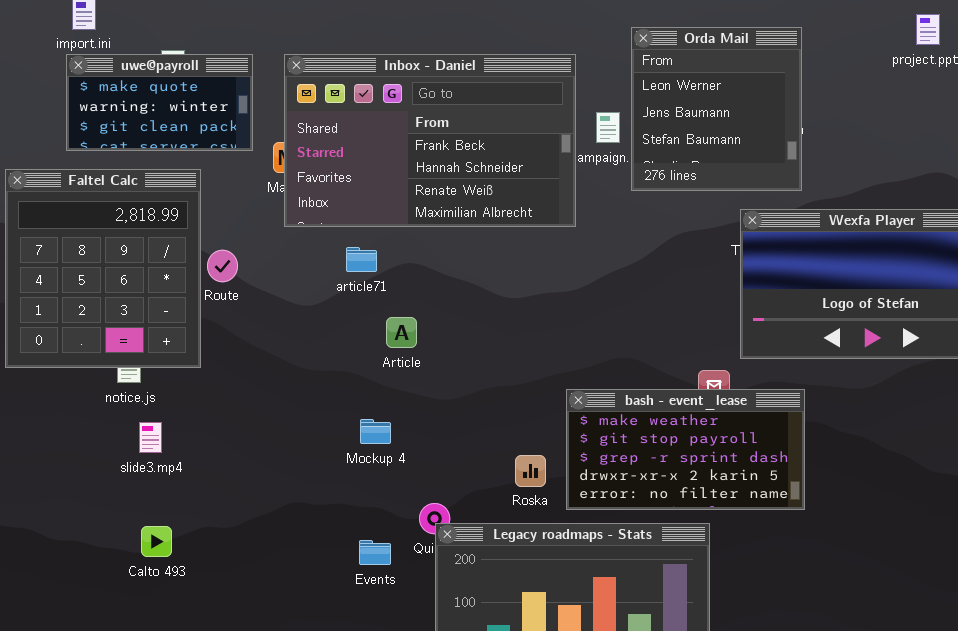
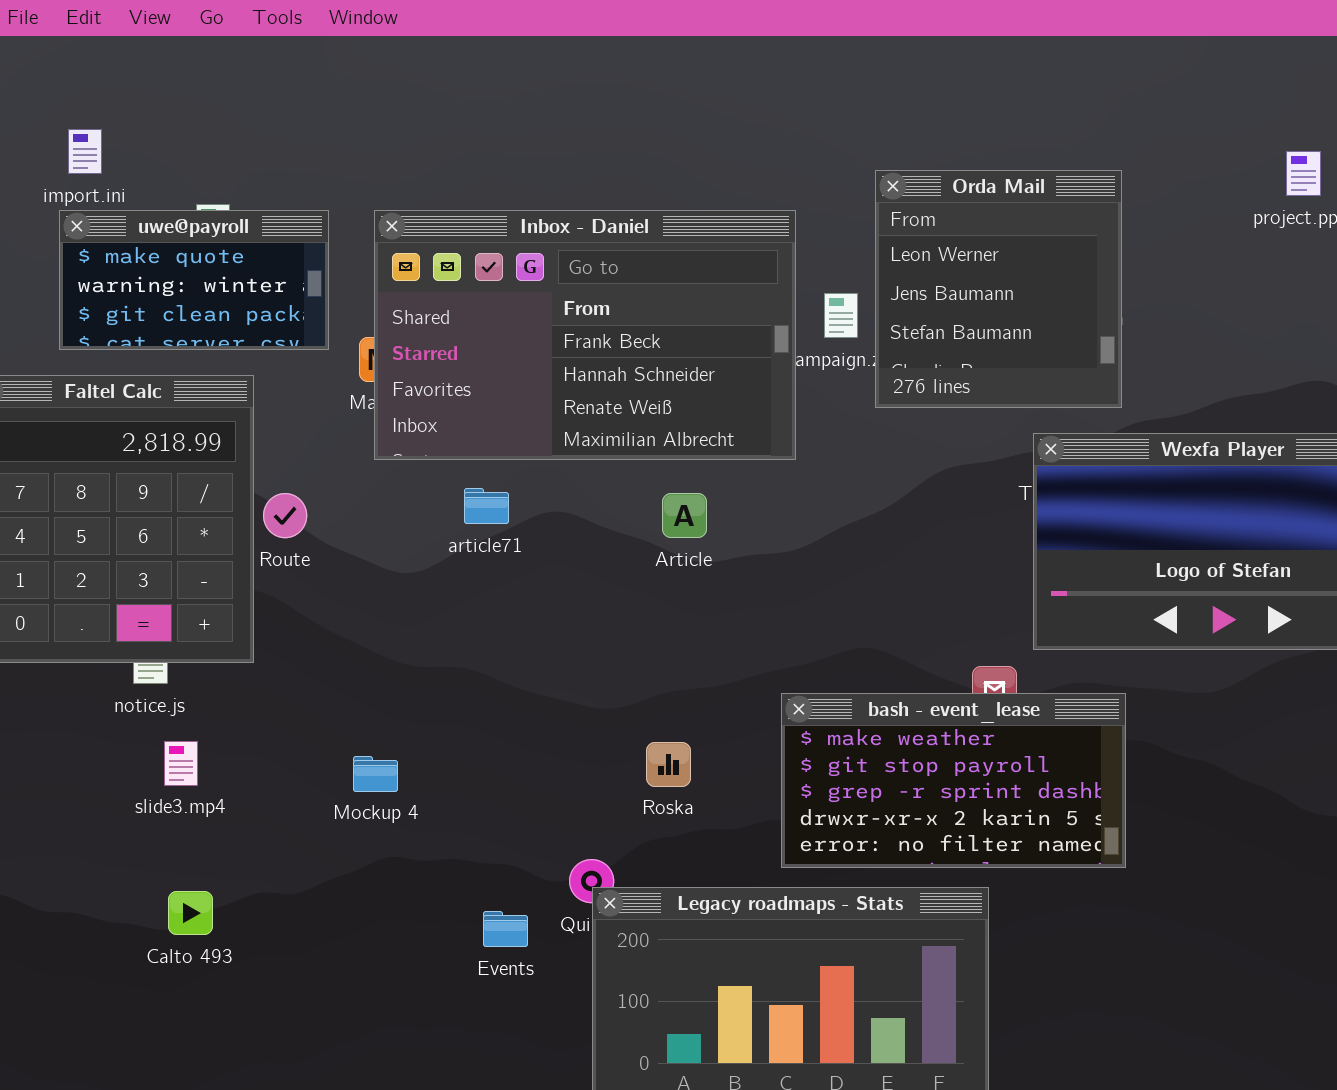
Article: [386,317,417,348] -> [662,493,707,538], moved
Mockup 4: [360,419,391,444] -> [353,756,398,792], moved
Roska: [515,455,546,487] -> [646,742,691,787], moved

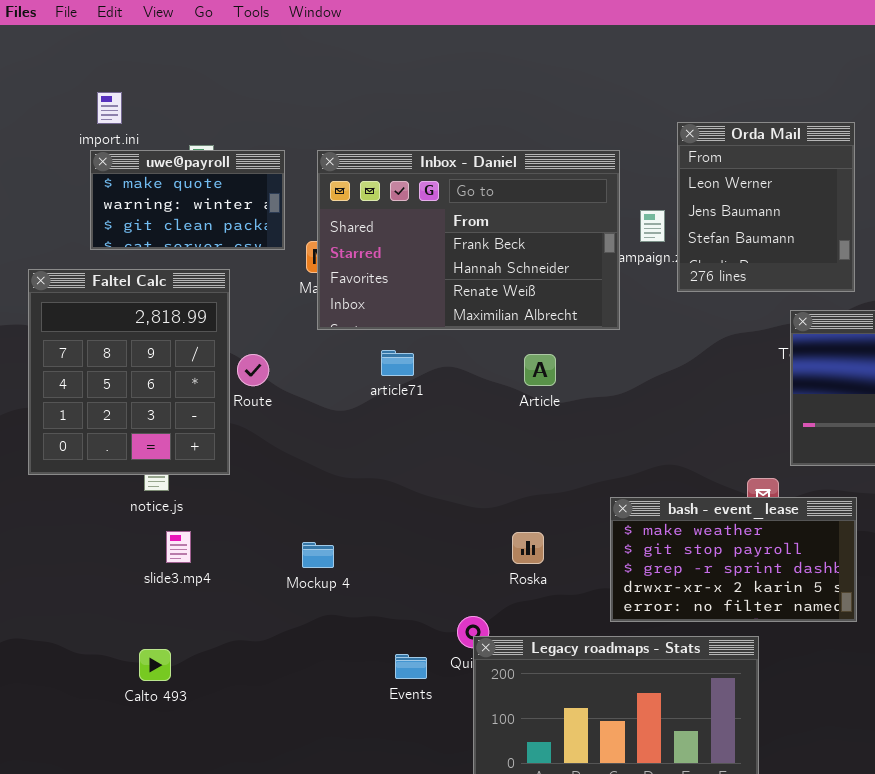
Calto 493: [168,891,213,935] -> [139,649,171,681], moved

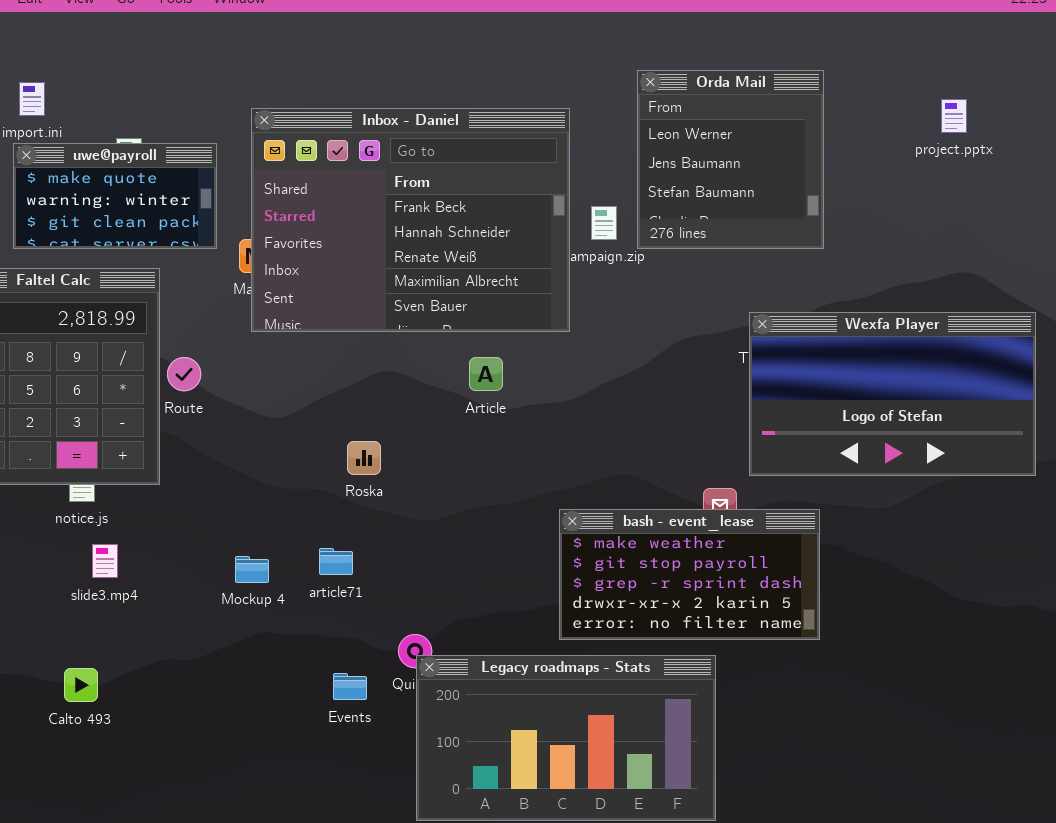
Orda Mail: [677,122,855,292] -> [637,70,824,249], moved
Inbox - Daniel: [317,150,620,330] -> [251,108,570,332], resized
article71: [381,350,414,376] -> [319,548,353,575], moved
Roska: [512,532,544,564] -> [347,441,381,475], moved

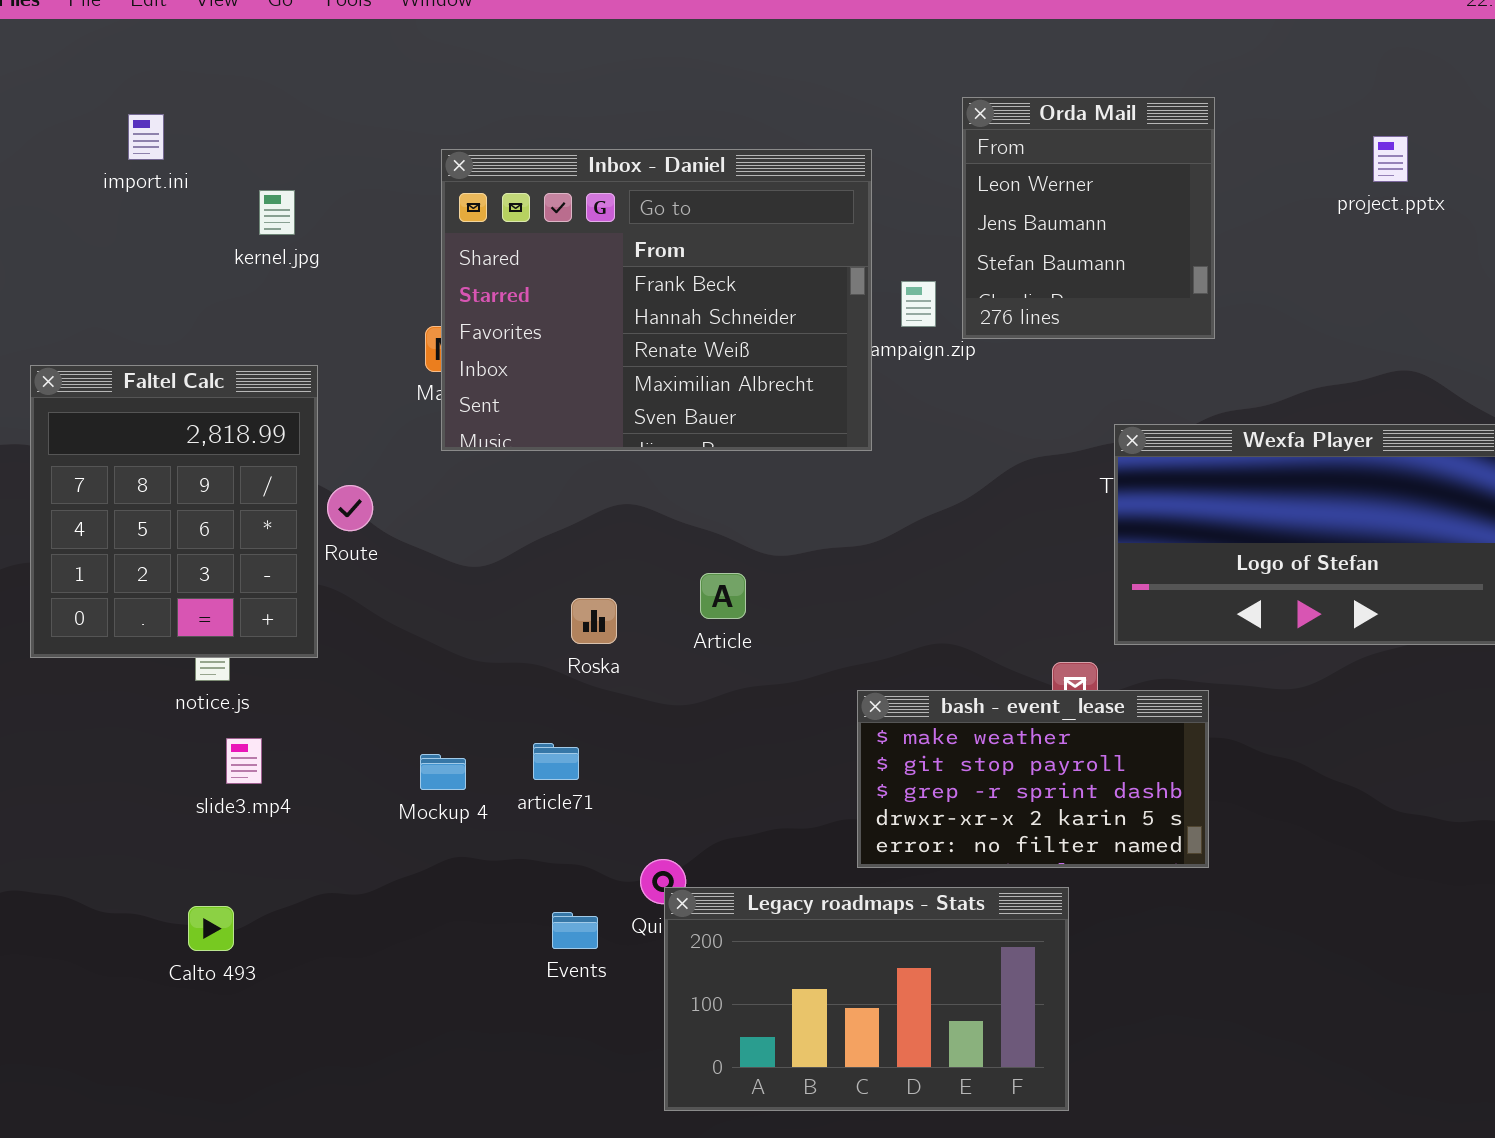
uwe@payroll: [13,143,217,249] -> none, closed
Article: [469,357,503,391] -> [700,573,746,619], moved

